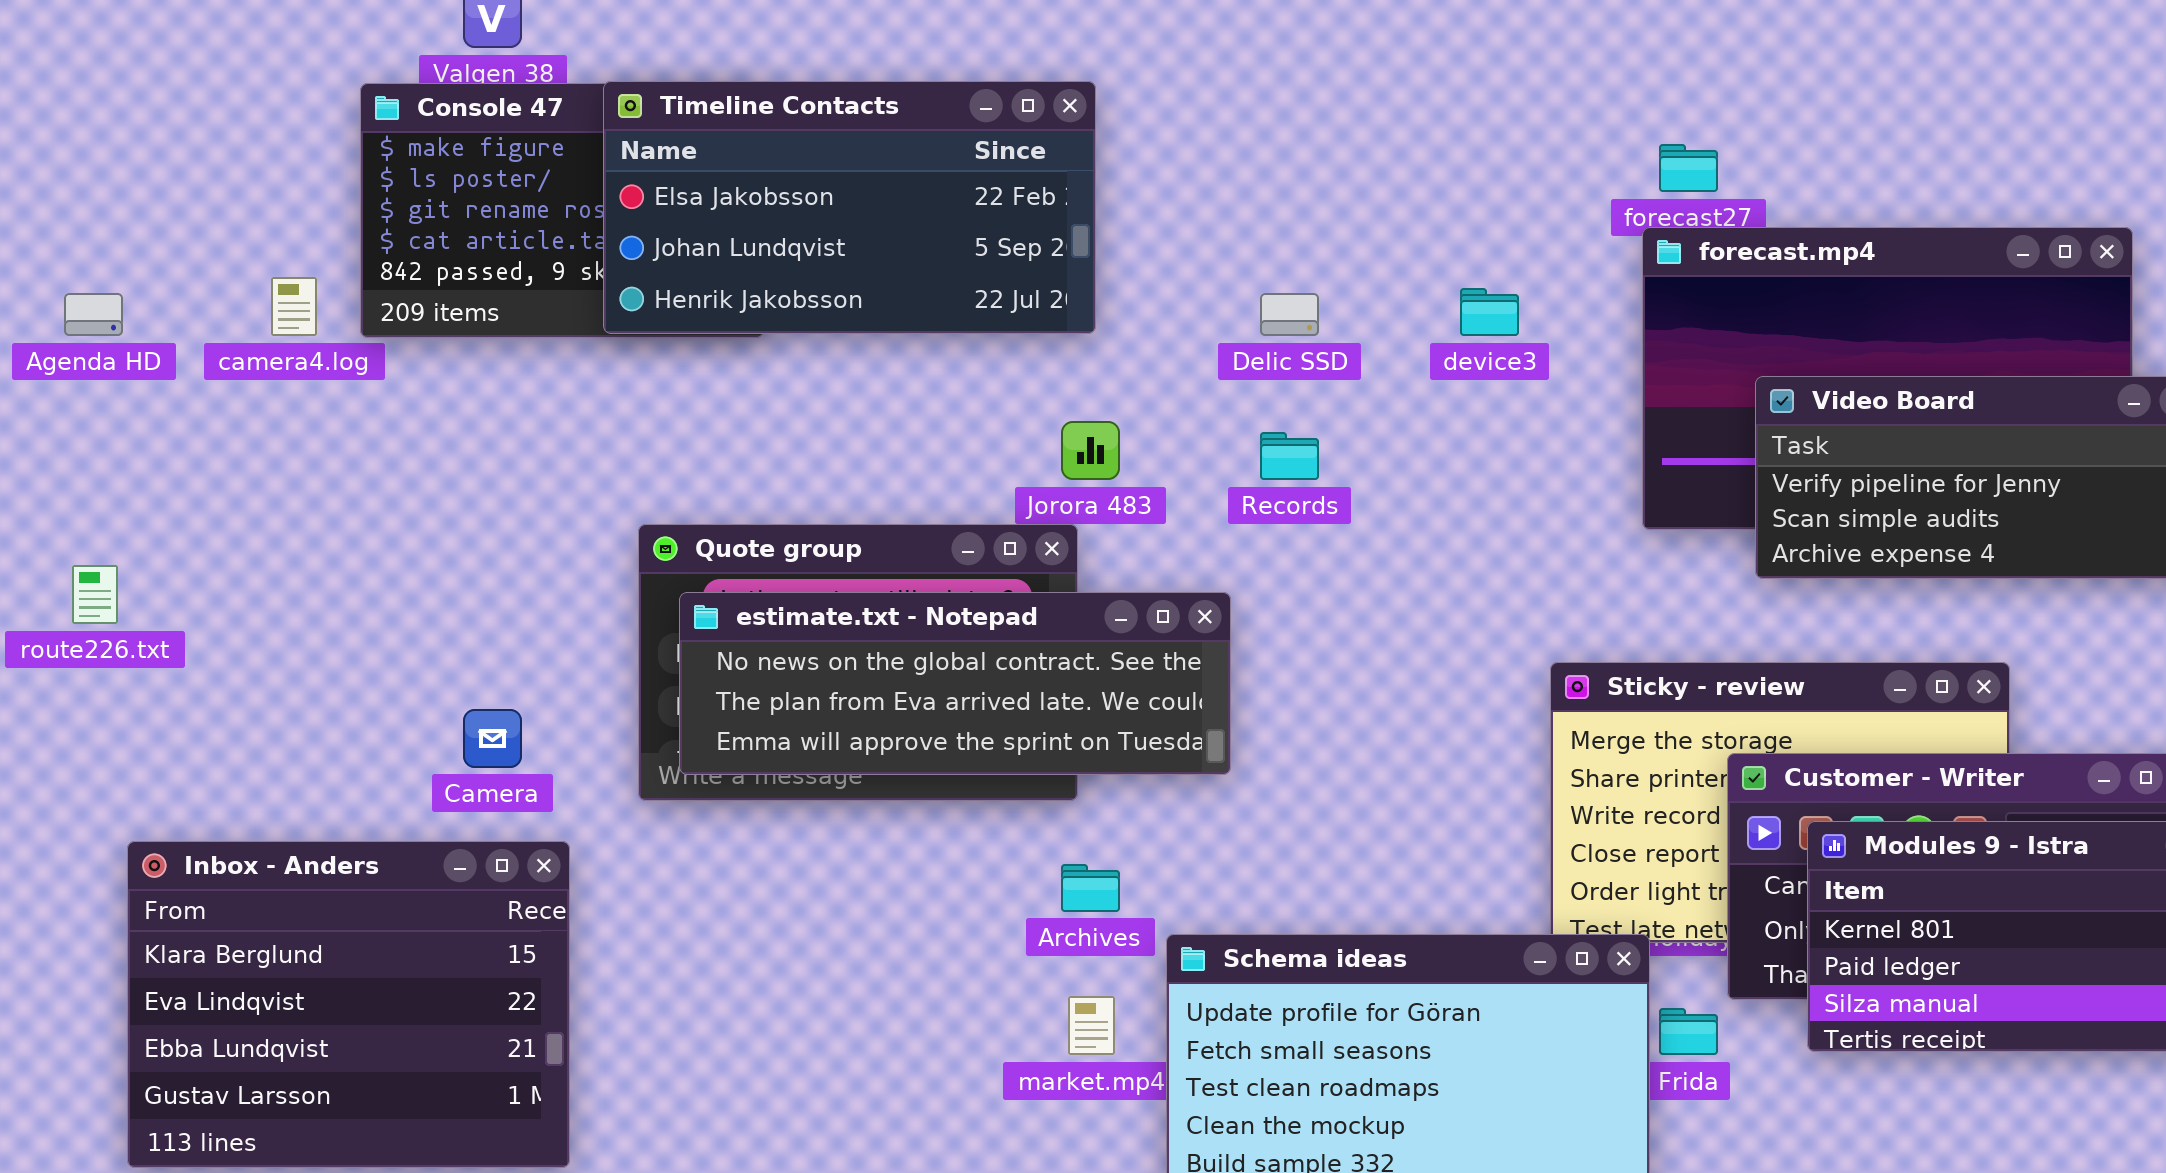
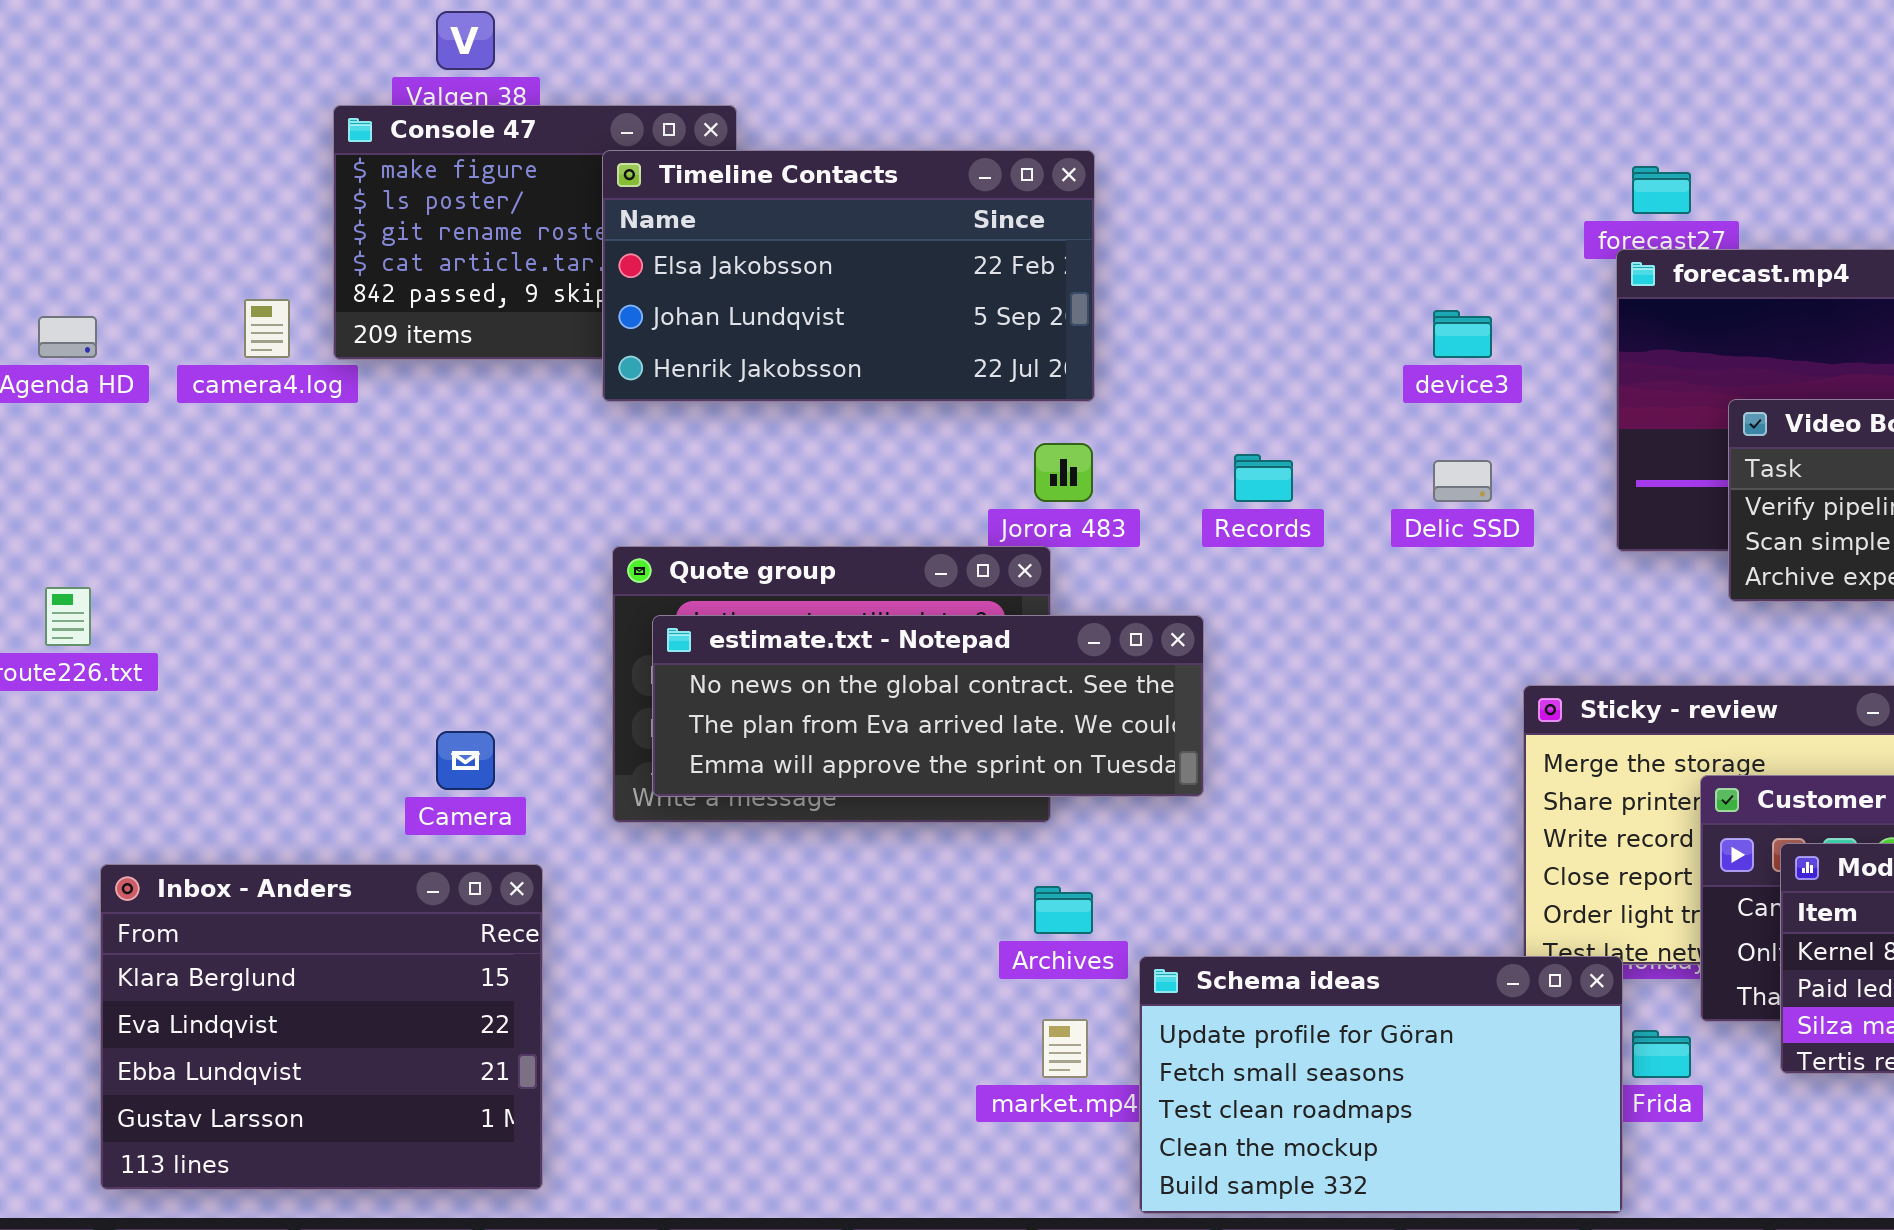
Timeline Contacts: [603,81,1096,334] -> [602,150,1095,402], moved
Delic SSD: [1260,293,1319,336] -> [1433,460,1492,502], moved

